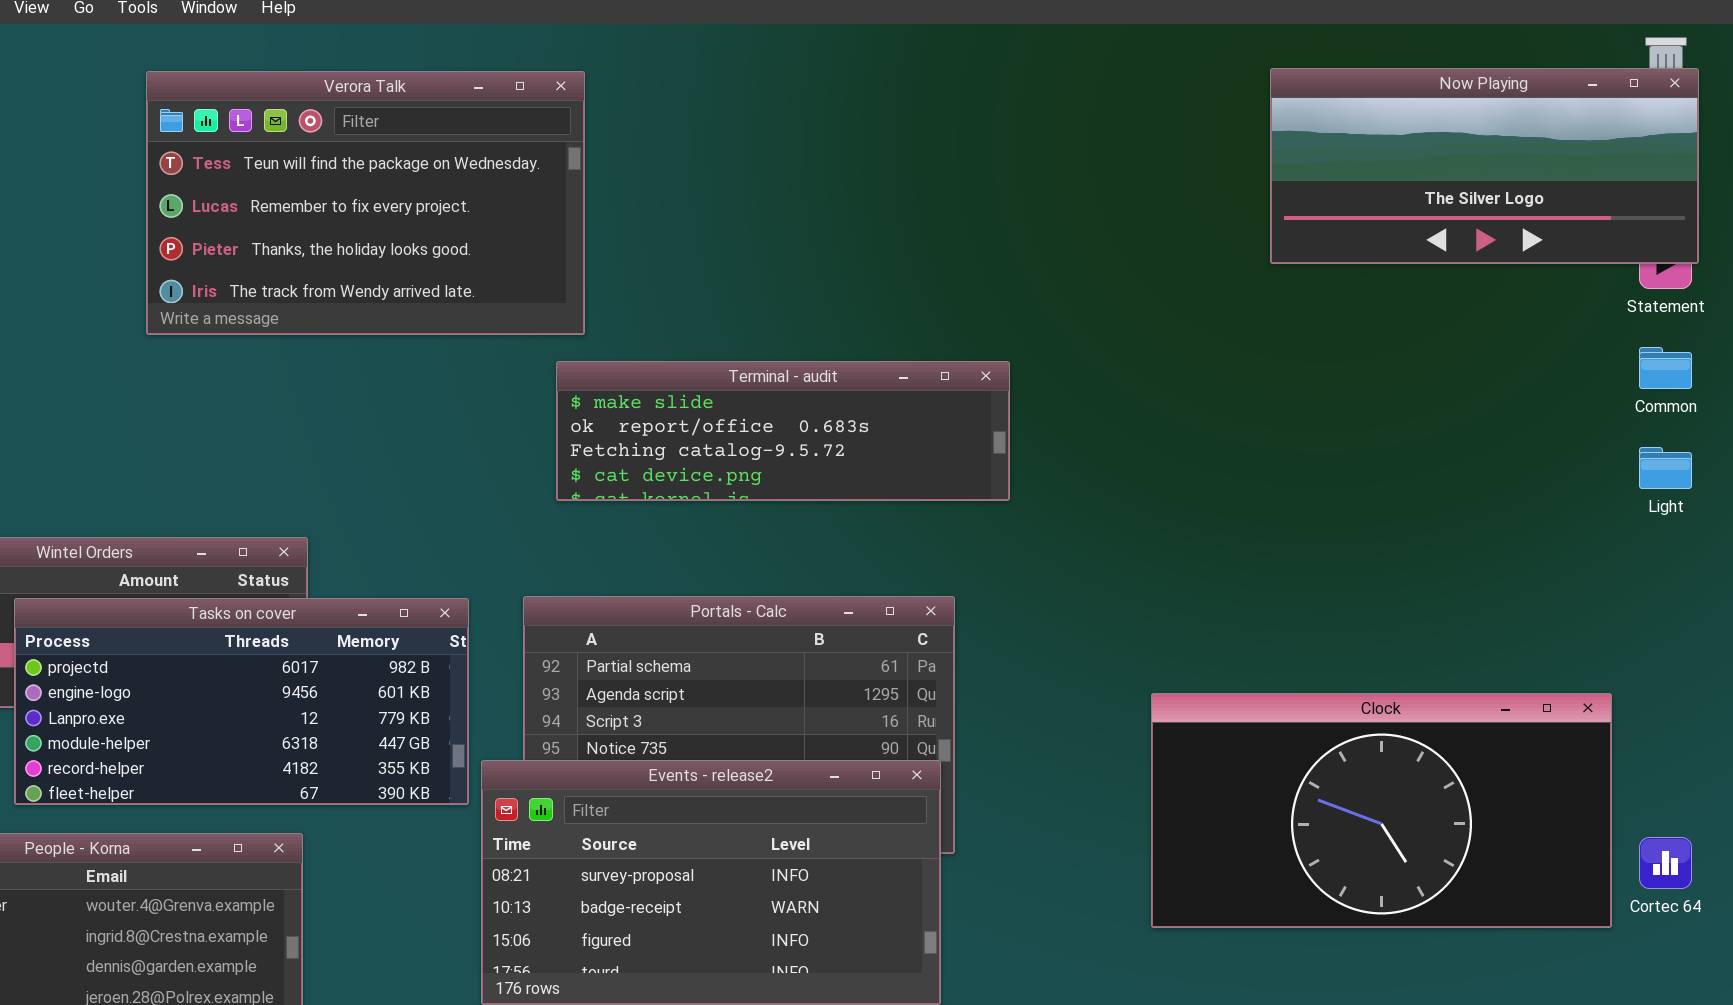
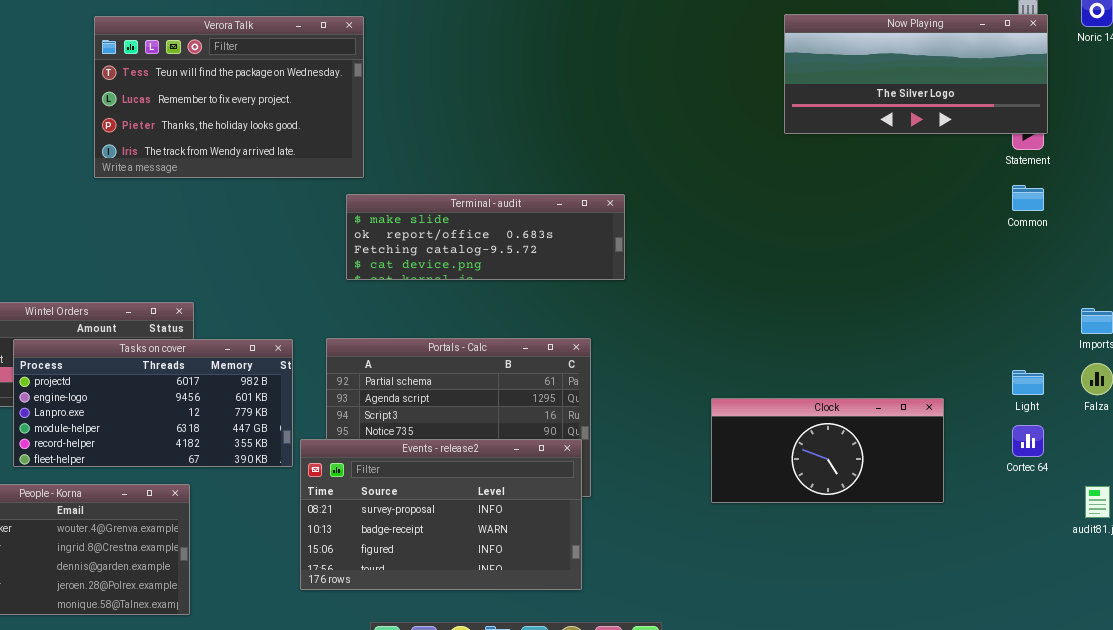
Light: [1639,447,1692,489] -> [1012,370,1044,395], moved
Clock: [1151,693,1612,928] -> [711,398,944,503], resized
Cortec 64: [1639,837,1692,889] -> [1012,425,1044,457], moved

